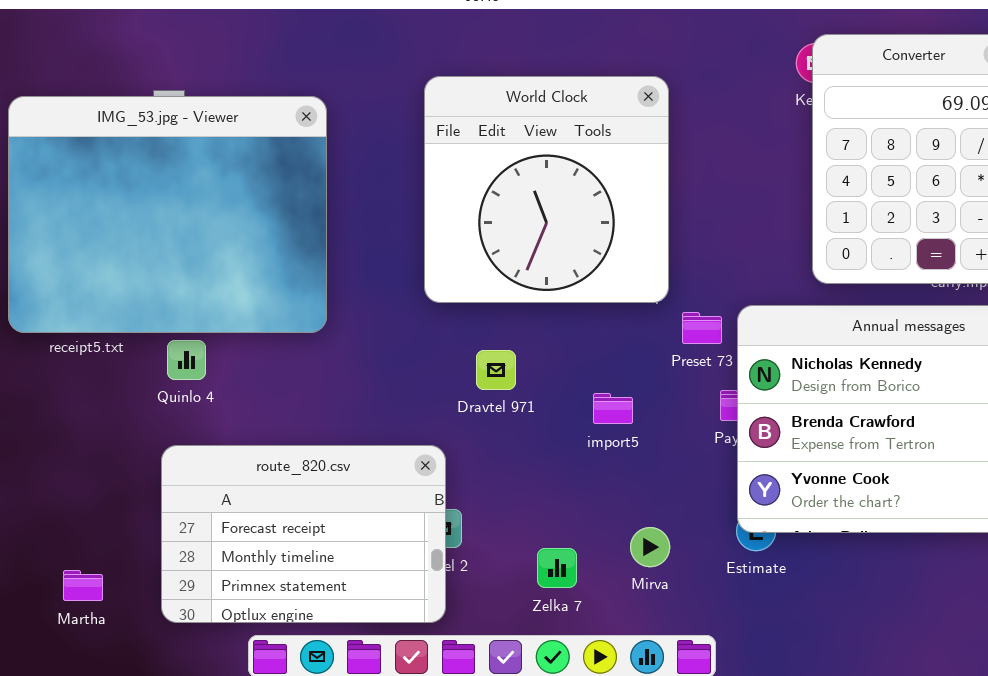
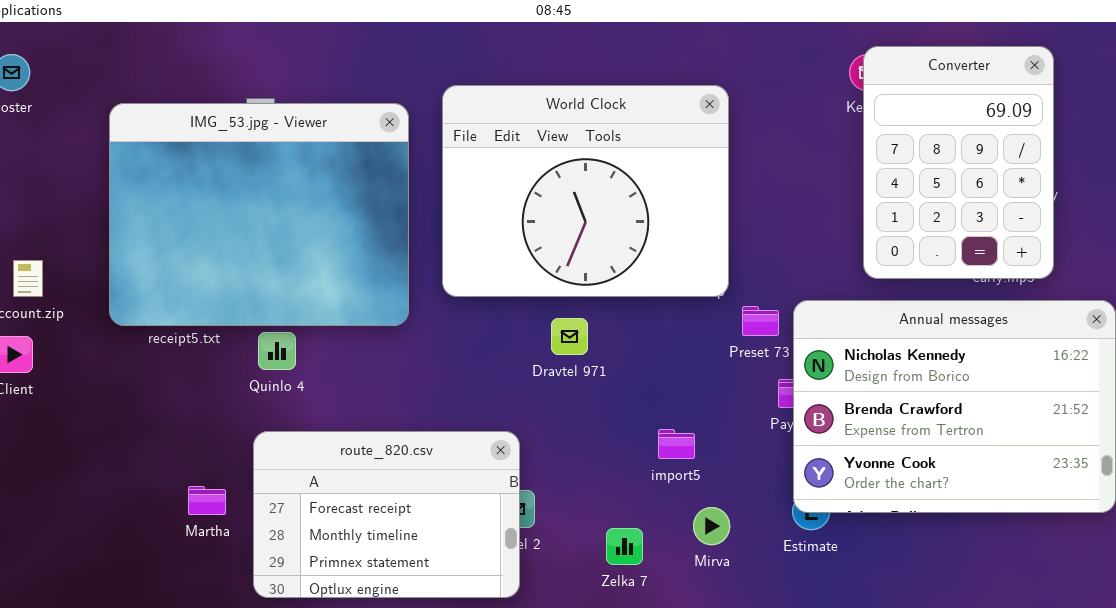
World Clock: [424,76,669,303] -> [442,85,729,297], resized
Dravtel 971: [476,350,516,390] -> [551,318,588,355], moved
import5: [593,393,633,424] -> [658,429,695,459], moved
Martha: [63,570,103,601] -> [188,486,226,515], moved

